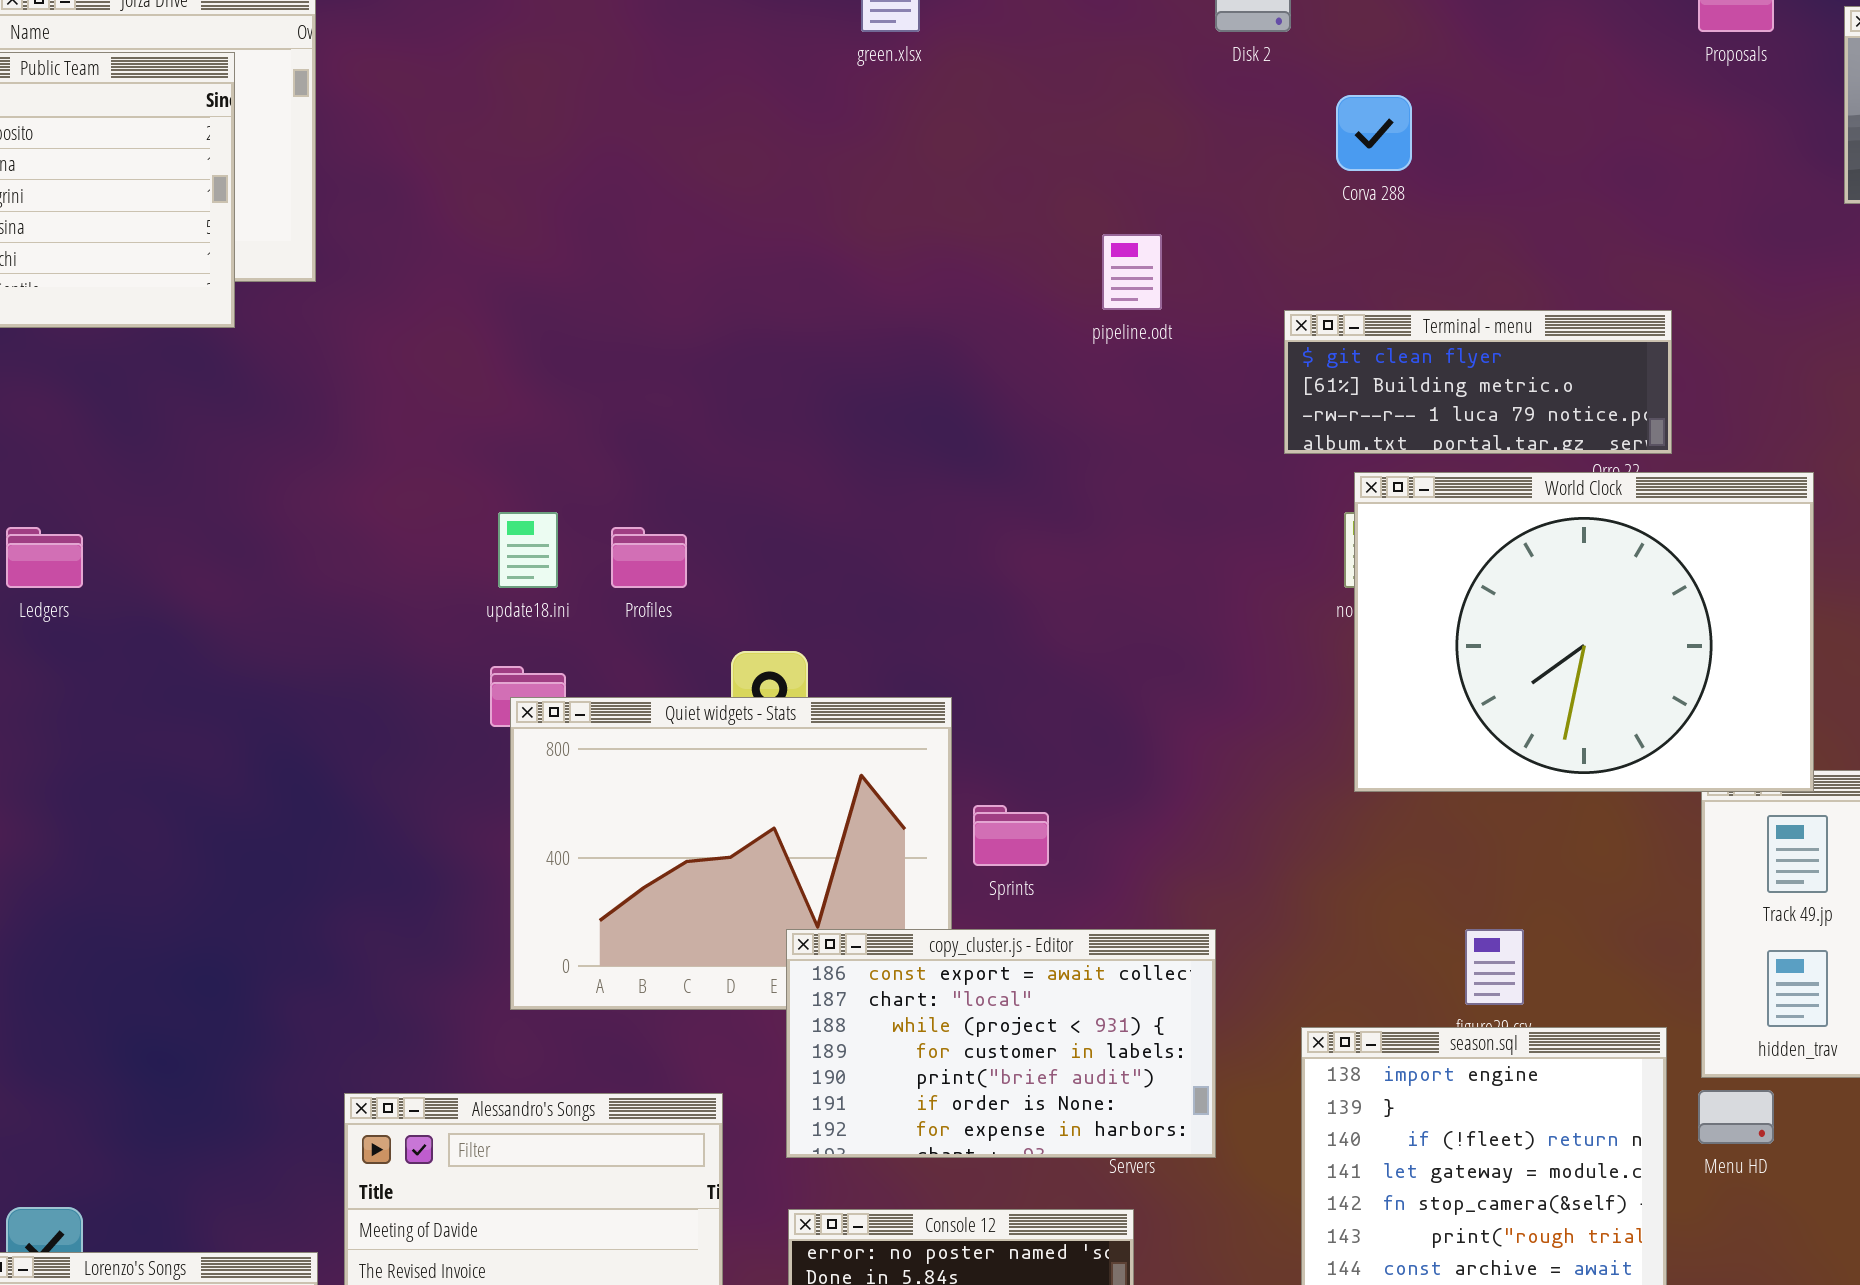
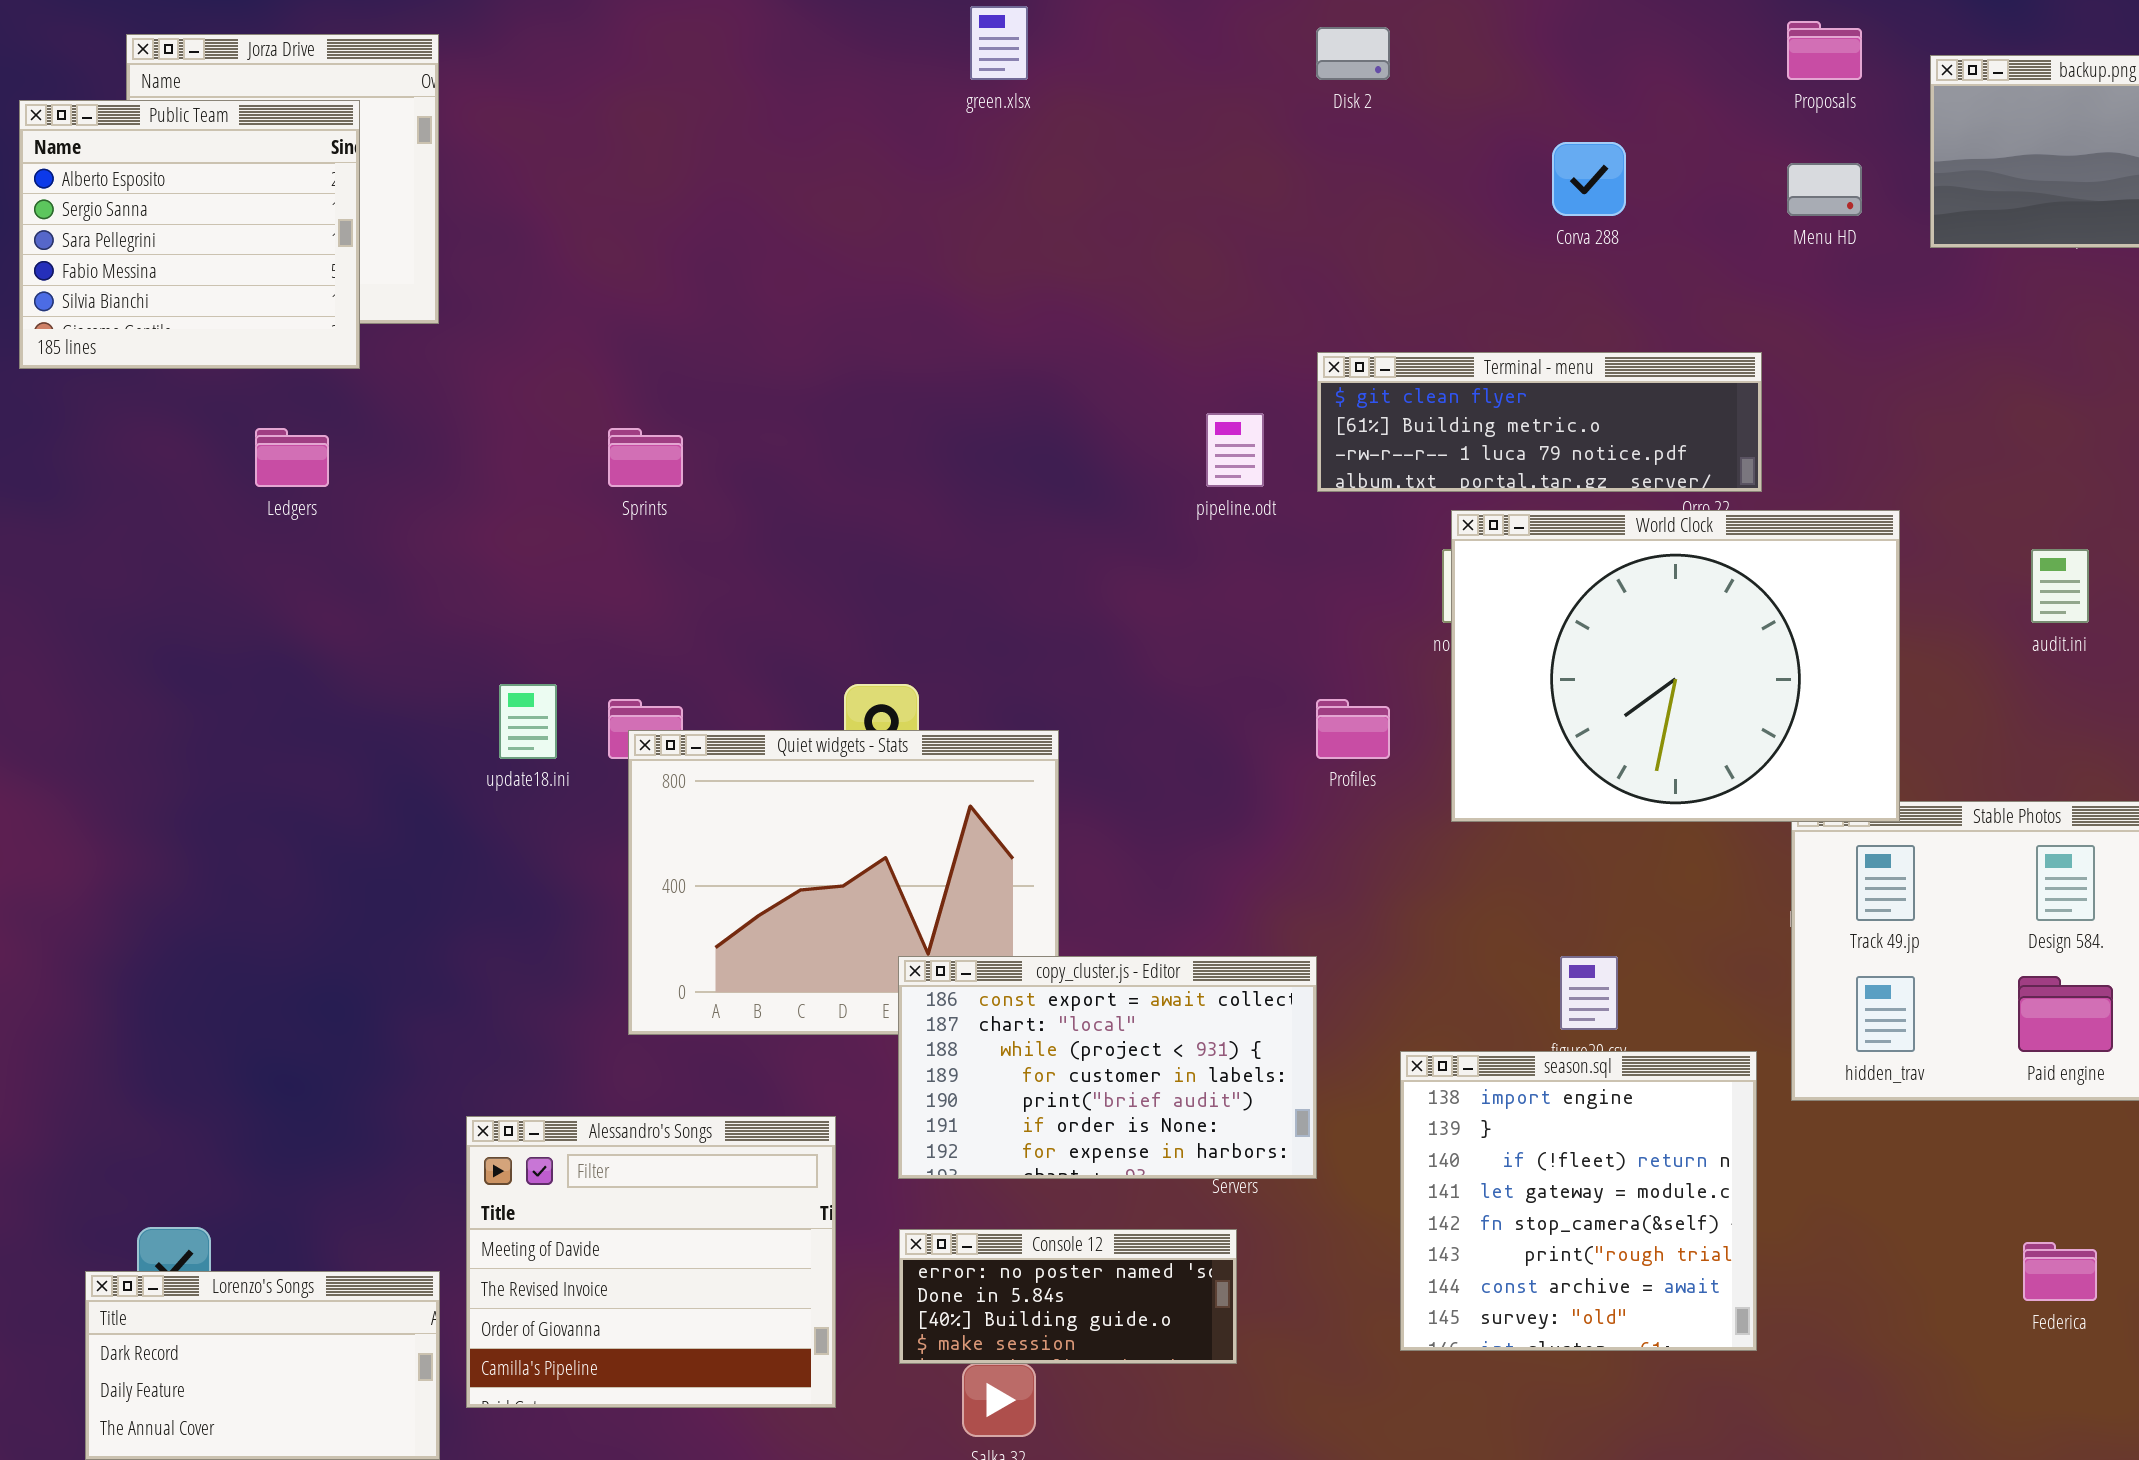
Corva 288: [1336,95,1412,171] -> [1552,142,1626,216], moved
pipeline.odt: [1102,234,1162,310] -> [1206,413,1264,487], moved
Terminal - menu: [1284,310,1672,454] -> [1317,352,1762,492], resized
update18.ini: [498,512,558,588] -> [499,684,557,759], moved
Ledgers: [6,527,83,588] -> [255,428,329,487], moved
Profiles: [611,527,687,588] -> [1316,699,1390,759], moved
Sprints: [973,805,1049,866] -> [608,428,683,487], moved
Menu HD: [1698,1090,1774,1144] -> [1787,163,1862,216], moved

